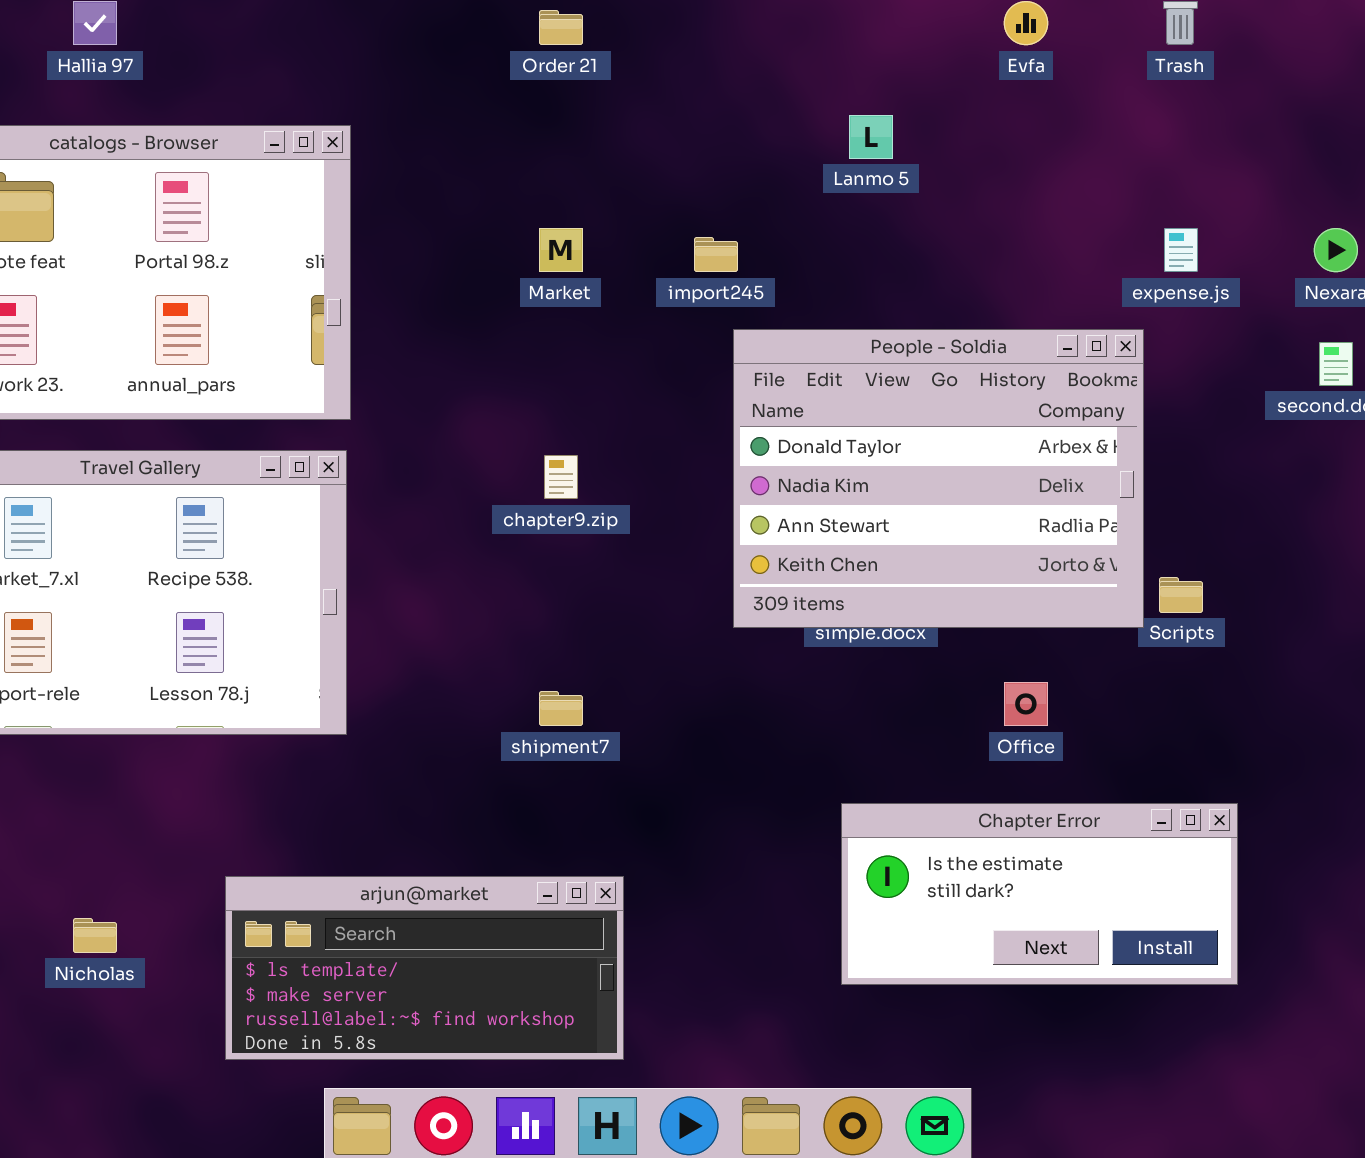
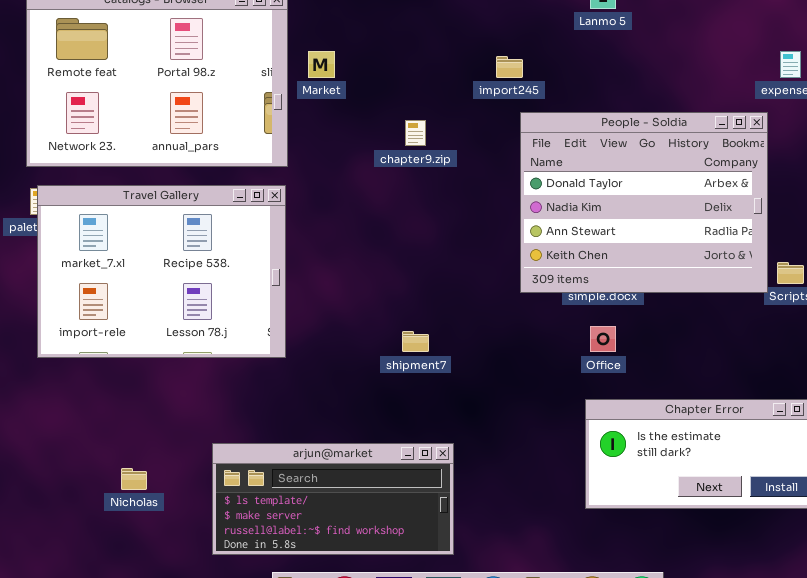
Market: [539,228,583,272] -> [308,51,335,78], moved
chapter9.zip: [544,455,578,499] -> [405,120,426,146], moved
Office: [1004,682,1048,726] -> [590,326,616,352], moved

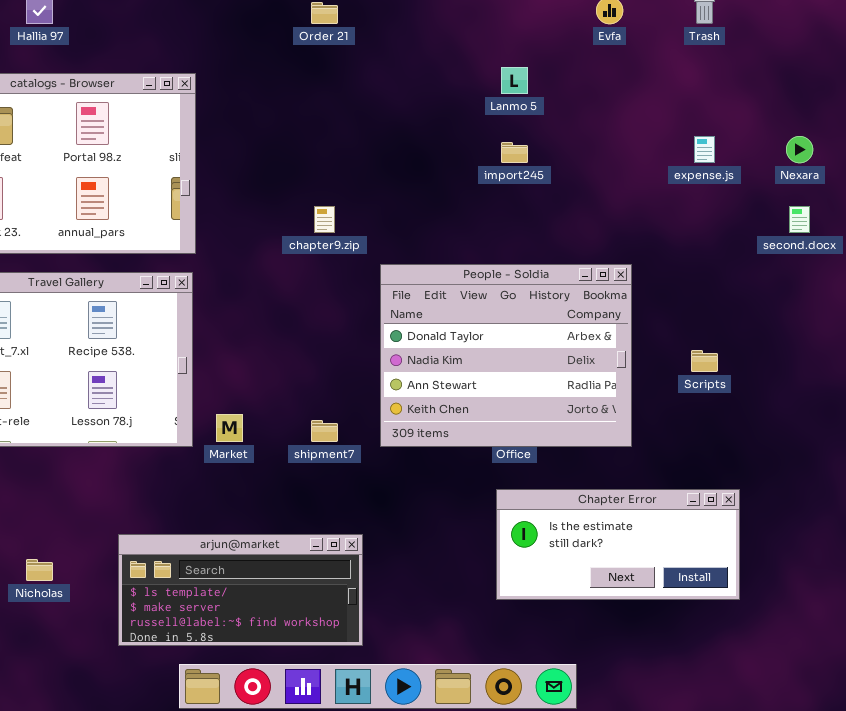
Market: [308,51,335,78] -> [216,414,243,442], moved
import245: [496,56,523,78] -> [501,142,528,163], moved
People - Soldia: [520,112,768,293] -> [380,264,632,447], moved

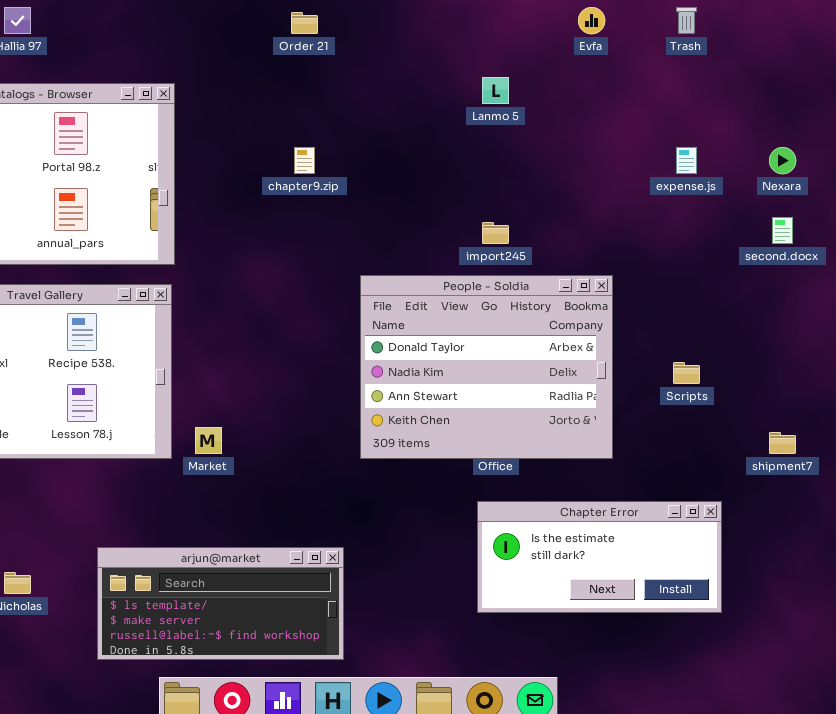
import245: [501,142,528,163] -> [482,222,509,244], moved
chapter9.zip: [314,206,335,233] -> [294,147,315,174], moved
shipment7: [311,420,338,442] -> [769,432,796,454], moved

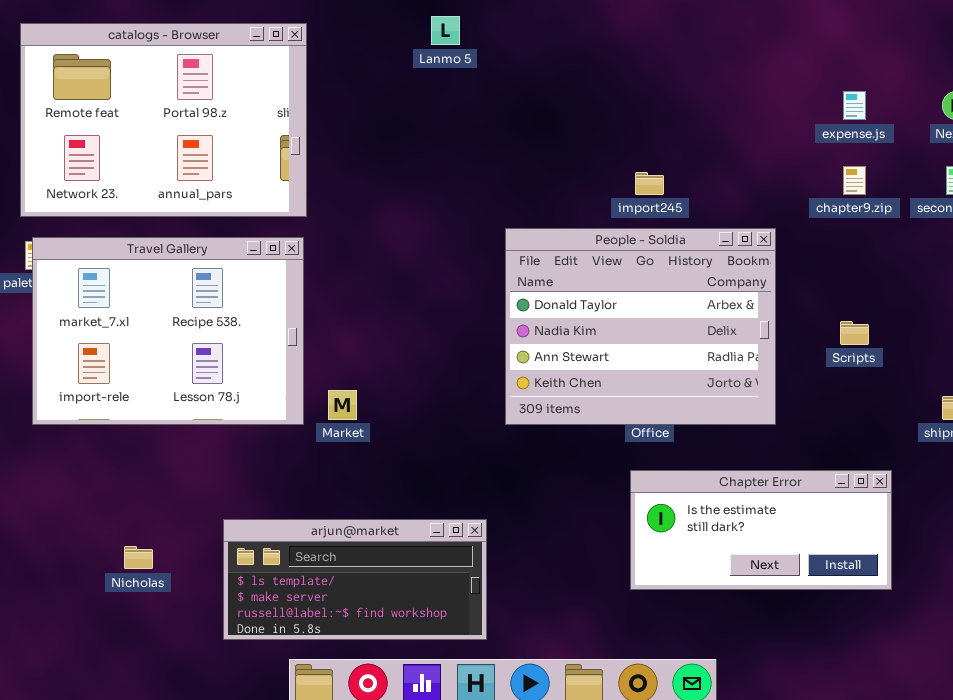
Lanmo 5: [482,77,509,104] -> [431,16,460,45], moved
chapter9.zip: [294,147,315,174] -> [843,166,866,195], moved

